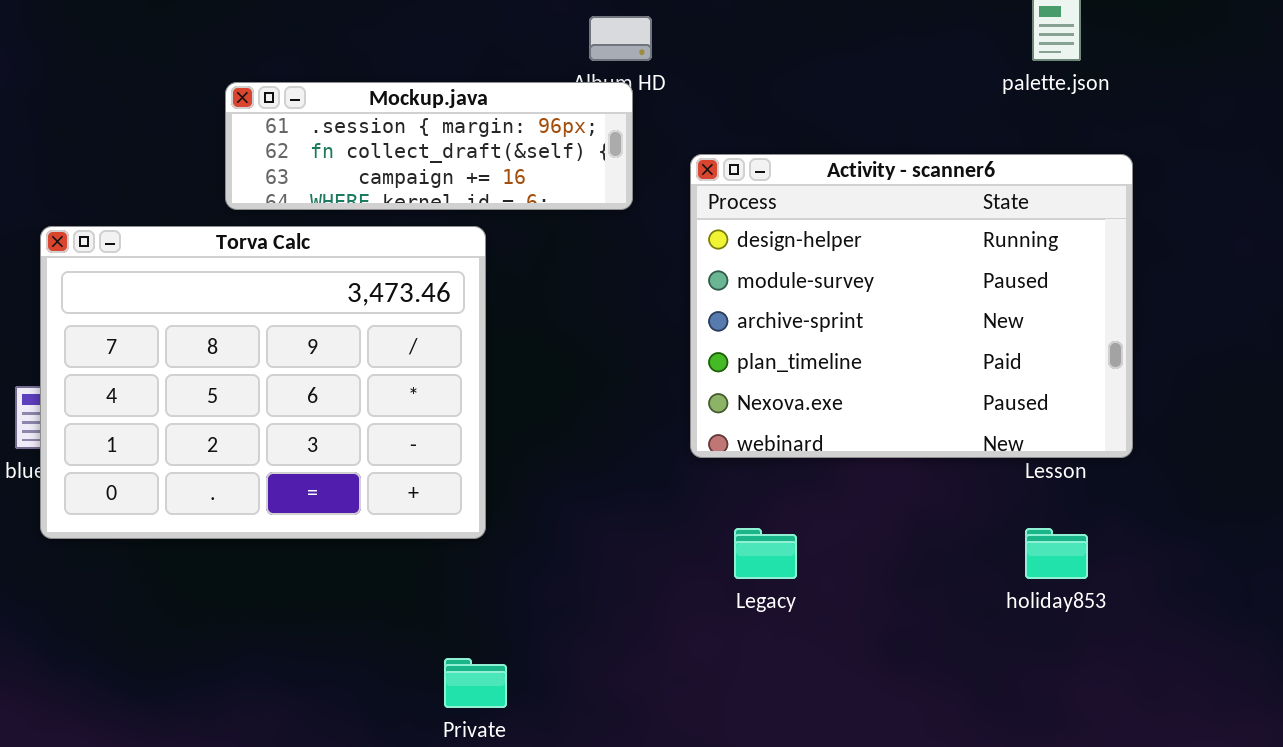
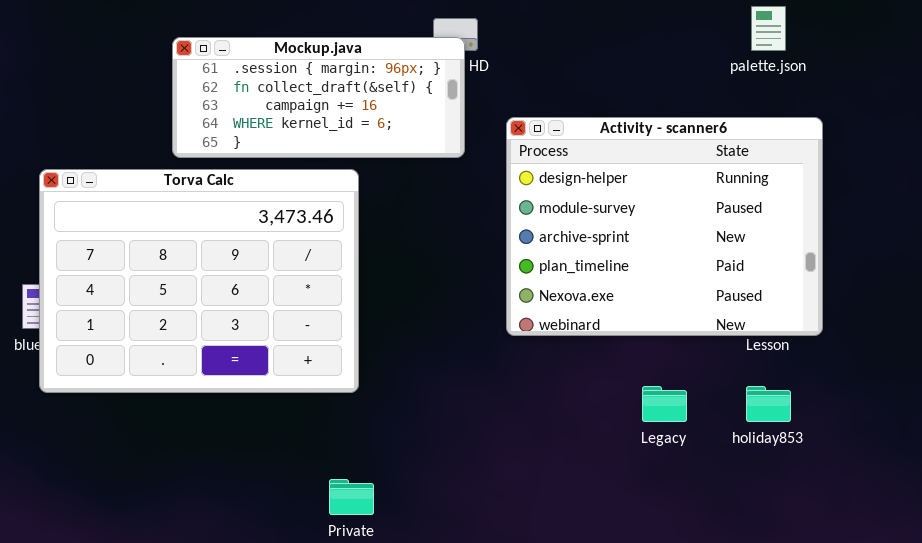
Mockup.java: [225,82,633,210] -> [172,37,465,158], resized
Legacy: [734,528,797,579] -> [642,386,687,422], moved

